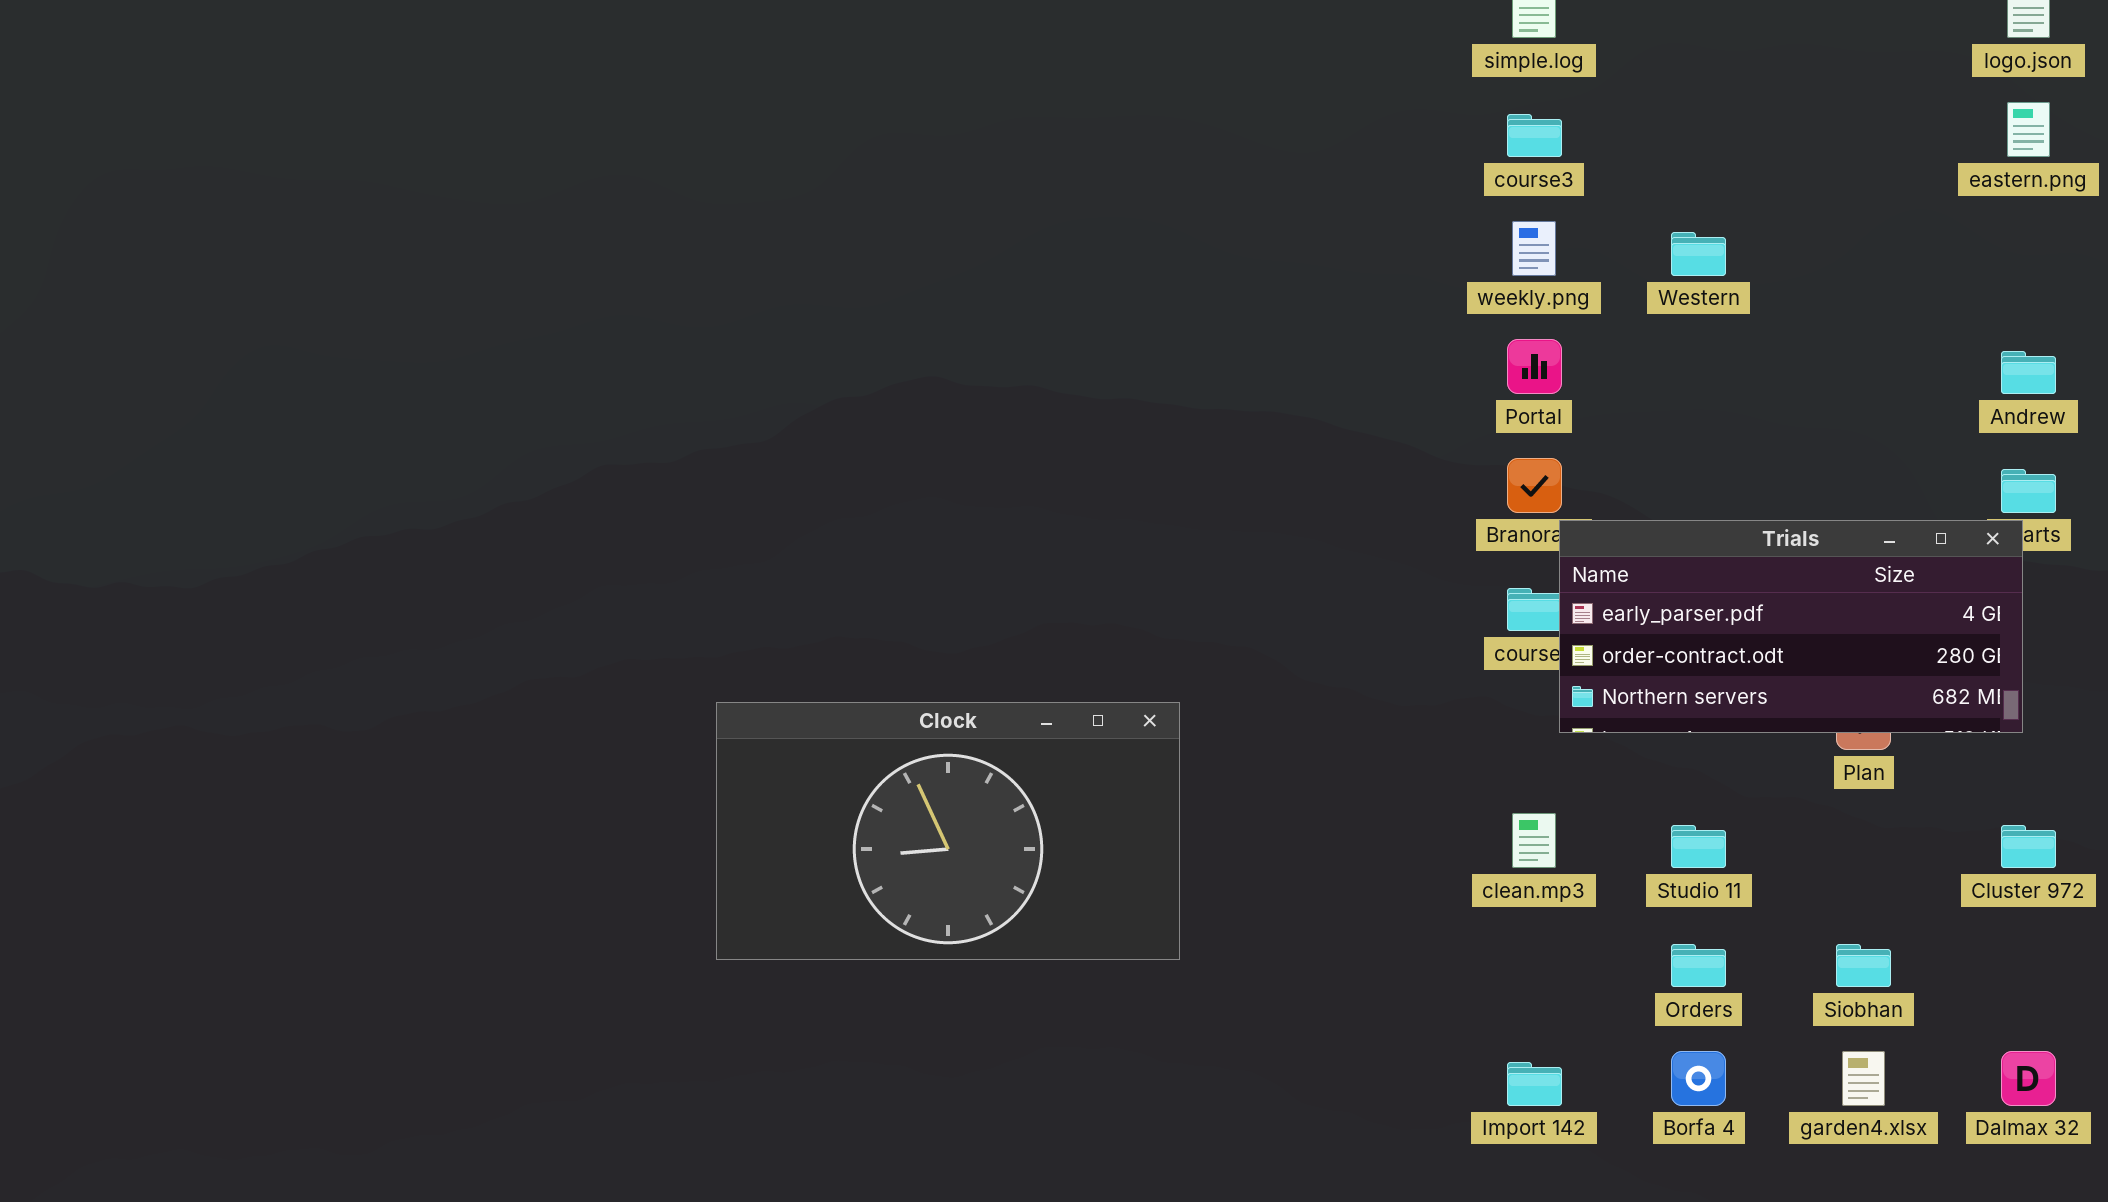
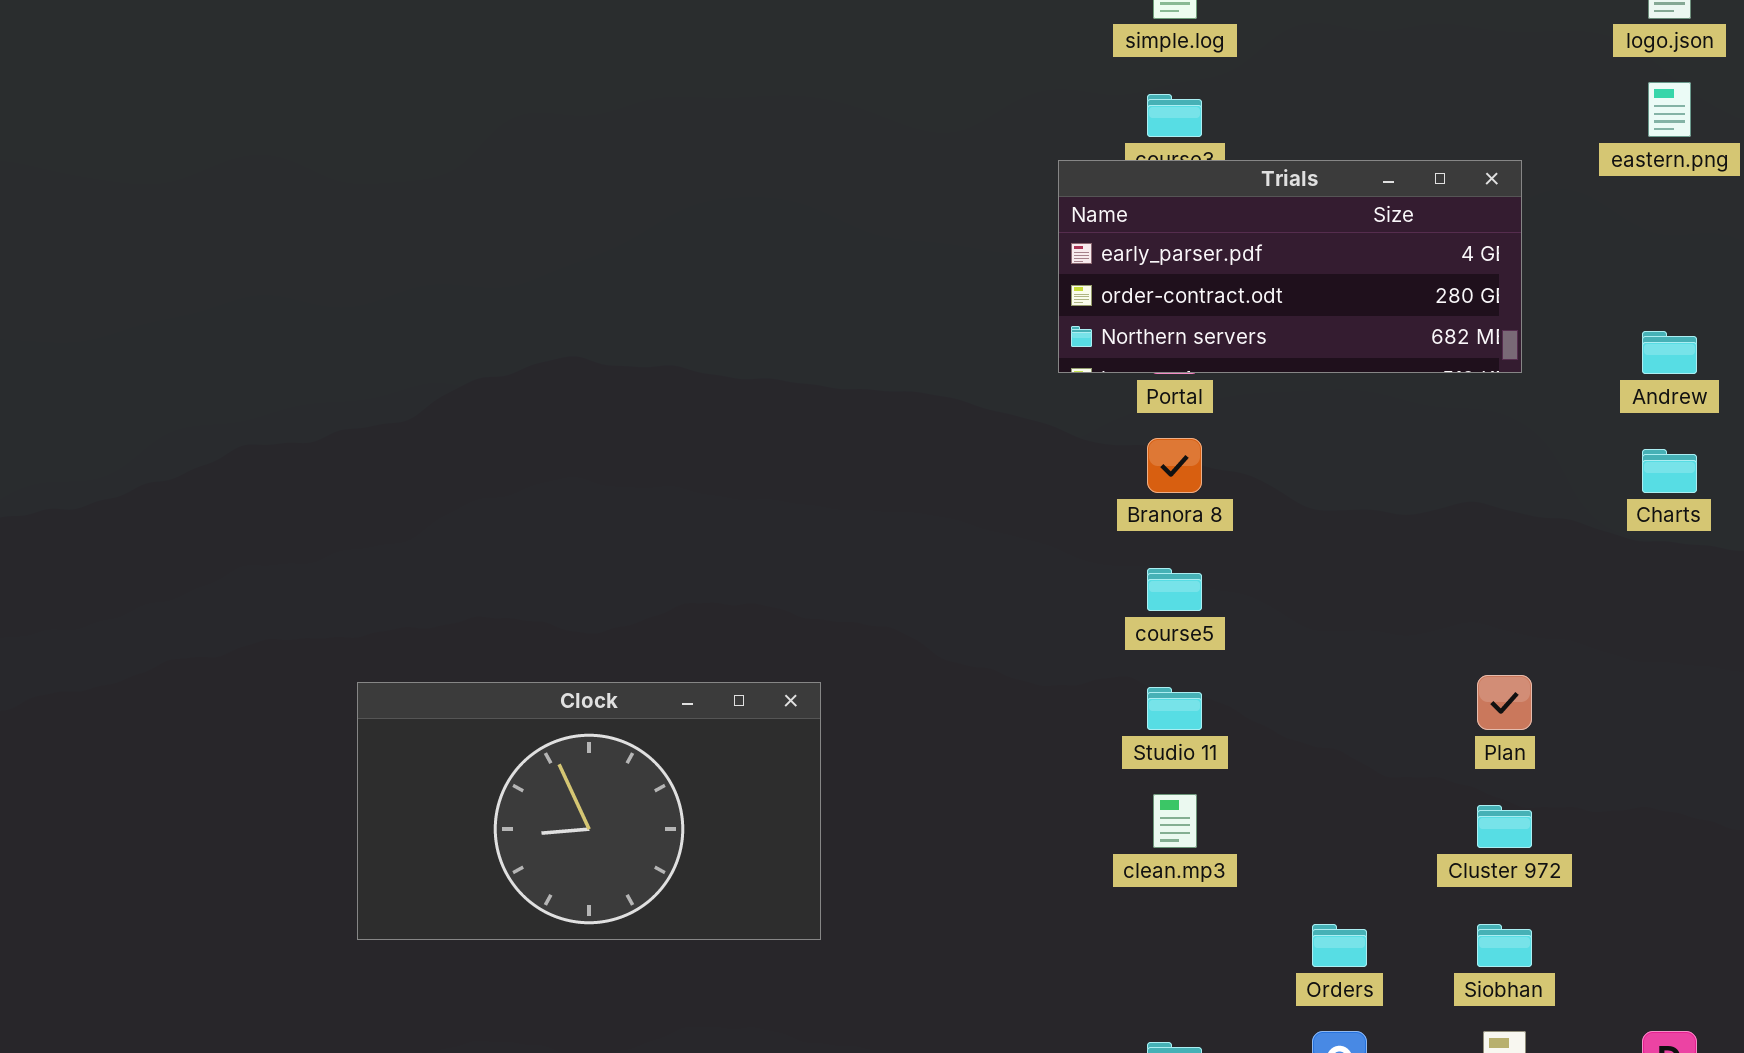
Trials: [1559,520,2023,733] -> [1058,160,1522,373], moved
Studio 11: [1671,825,1726,868] -> [1147,687,1202,730], moved
Cluster 972: [2001,825,2056,868] -> [1477,805,1532,848], moved

